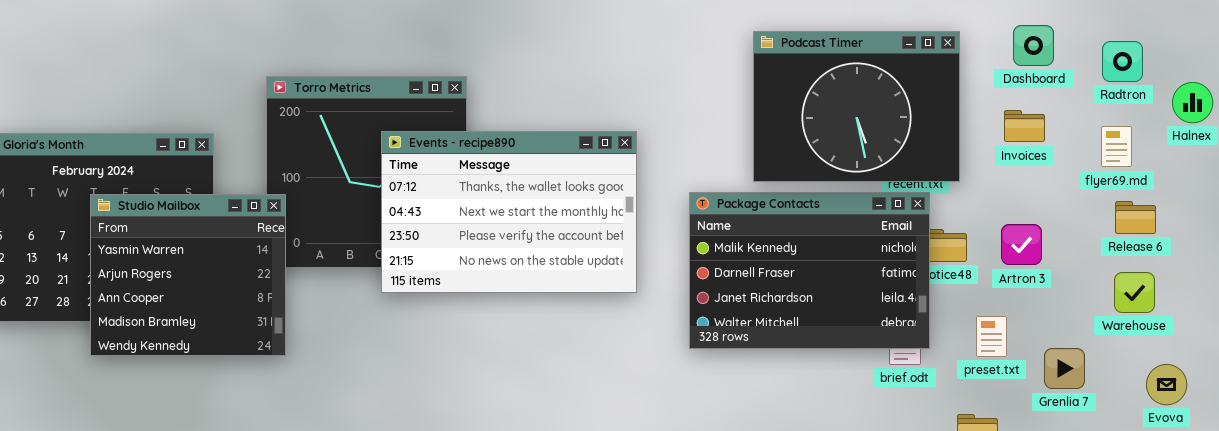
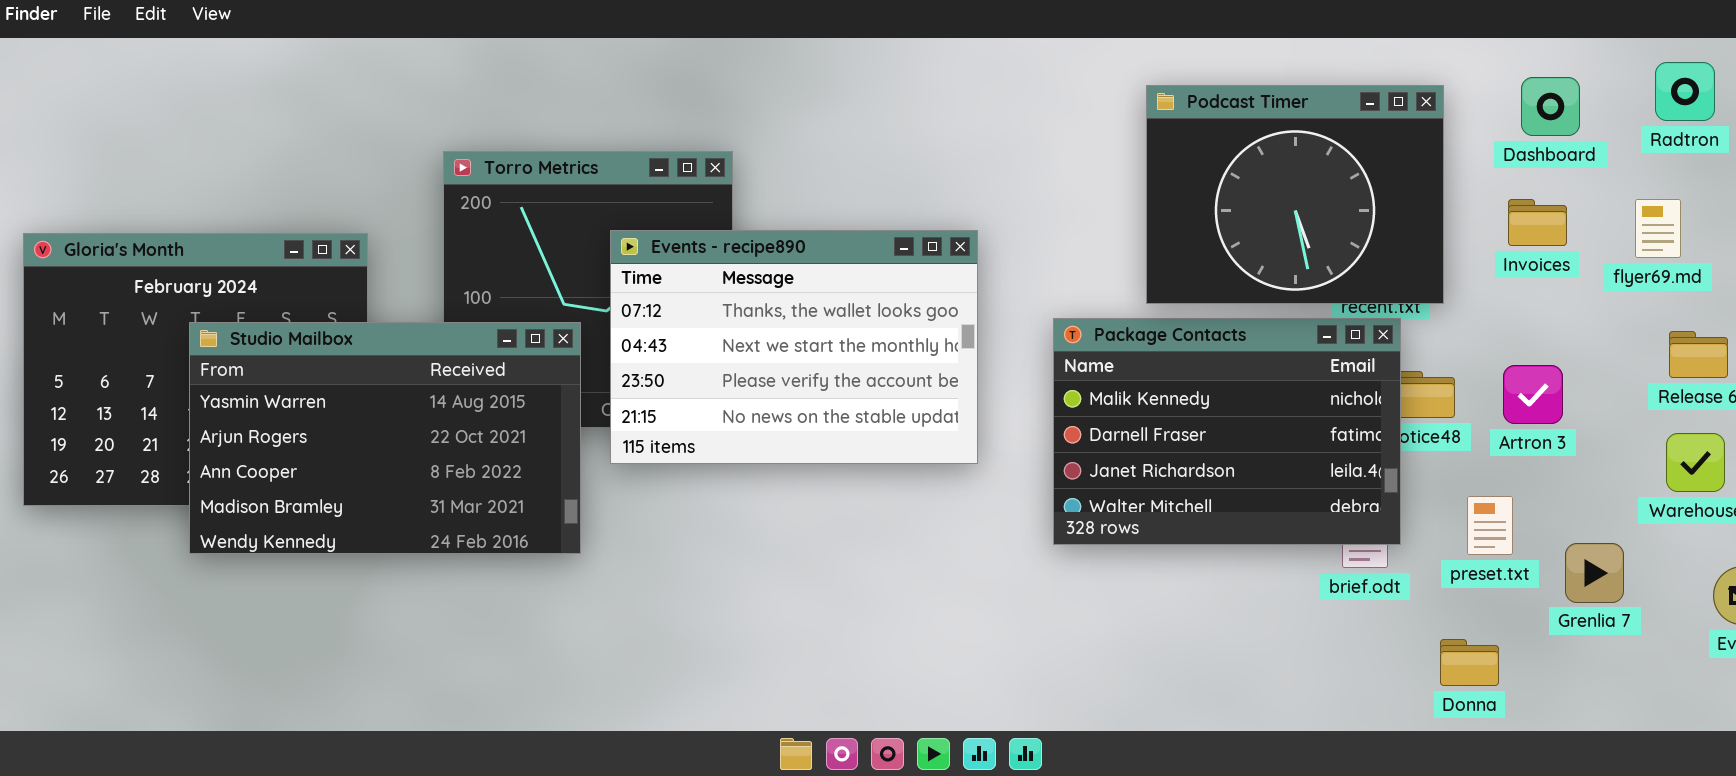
Radtron: [1102,41,1143,82] -> [1655,62,1715,121], moved
flyer69.md: [1101,126,1132,167] -> [1635,199,1681,258], moved
Studio Mailbox: [90,194,286,356] -> [189,322,581,554], resized

